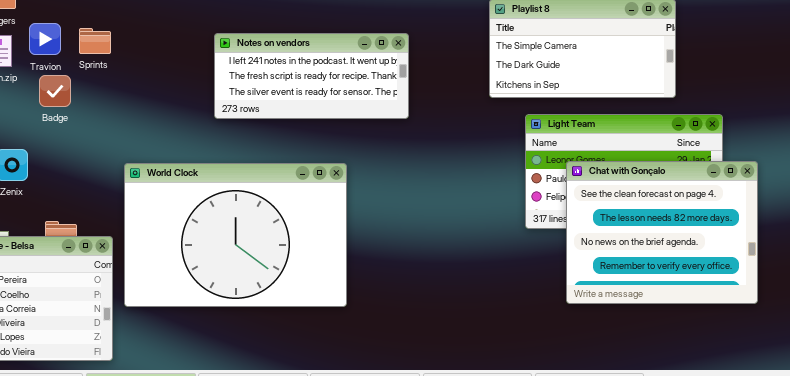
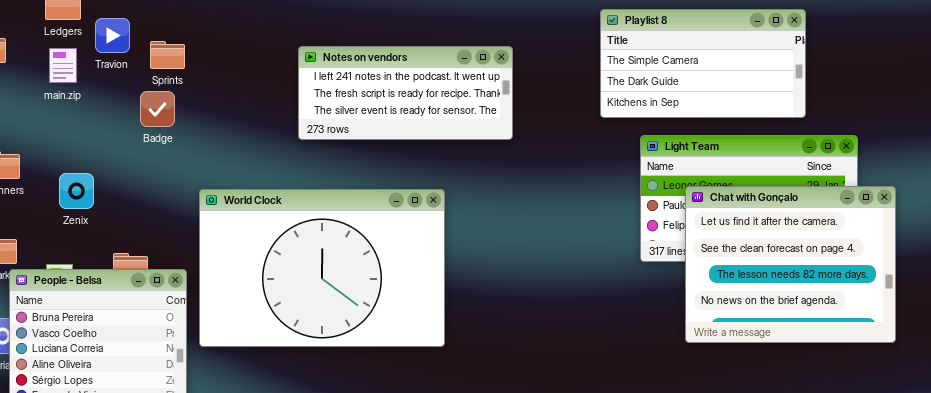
Travion: [29,23,61,55] -> [95,18,130,53], moved
Badge: [39,75,71,107] -> [140,91,175,127], moved
Chat with Gonçalo: [566,161,758,304] -> [685,186,896,343], scrolled up 1 row

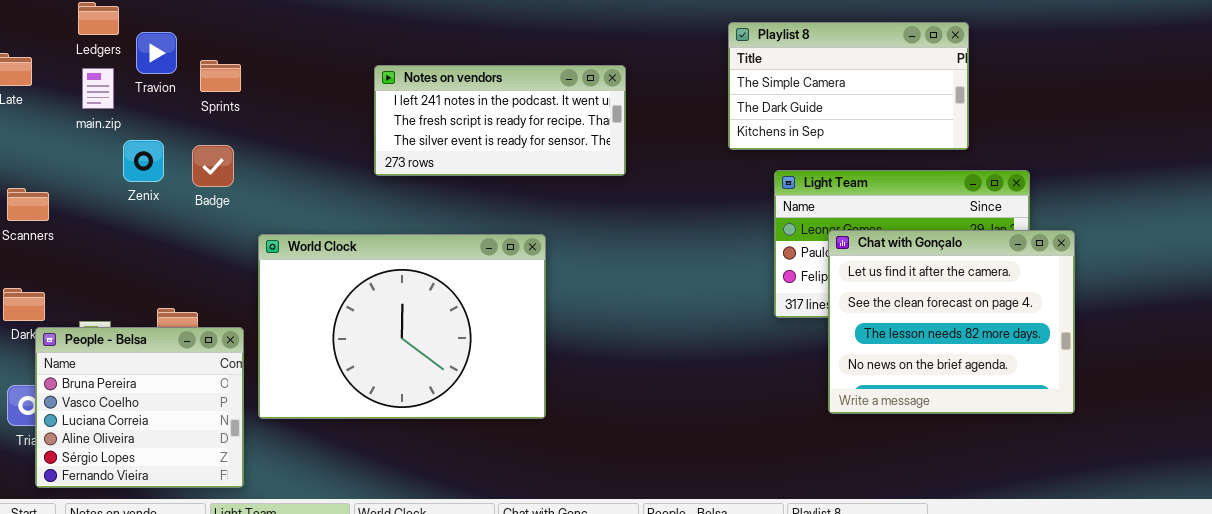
Badge: [140,91,175,127] -> [192,145,234,187], moved
Zenix: [59,173,94,209] -> [123,140,164,182], moved

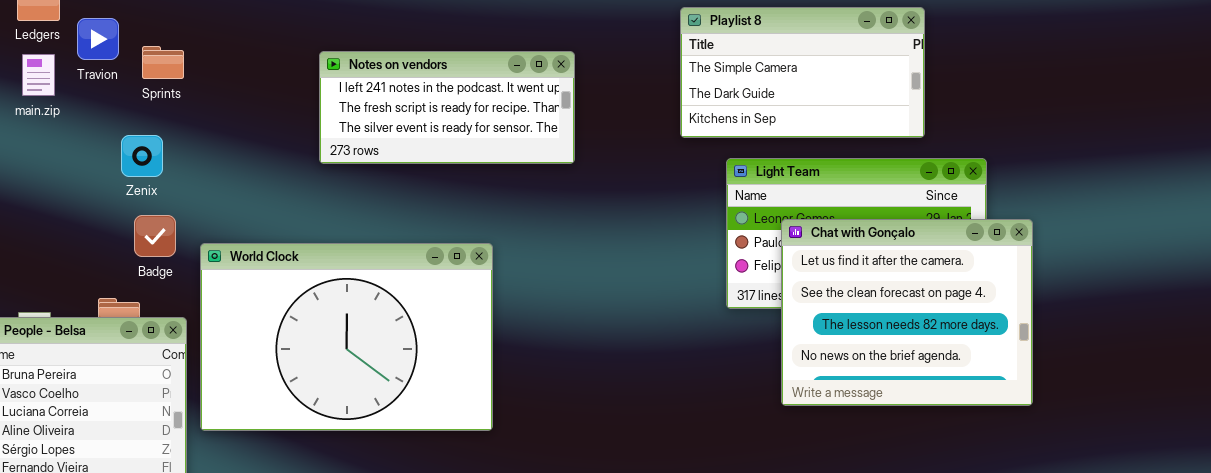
Zenix: [123,140,164,182] -> [121,135,163,177], moved
Badge: [192,145,234,187] -> [134,215,176,257], moved
World Clock: [258,234,546,419] -> [200,243,493,431], moved

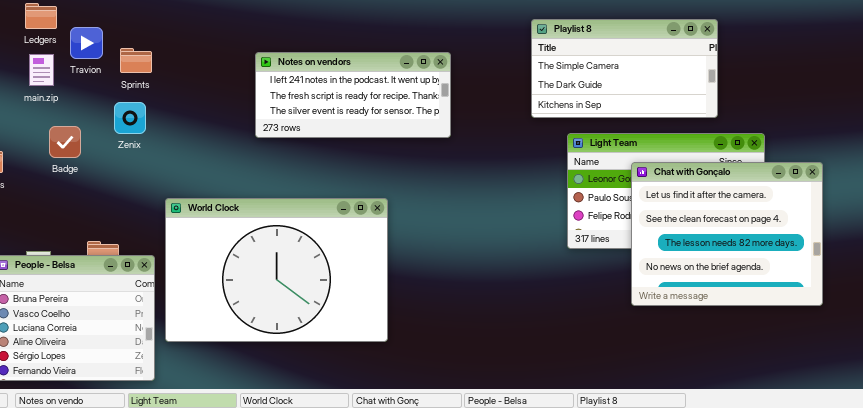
Zenix: [121,135,163,177] -> [114,102,146,134], moved
Badge: [134,215,176,257] -> [49,126,81,158], moved
Chat with Gonçalo: [781,219,1033,406] -> [631,162,823,306], moved

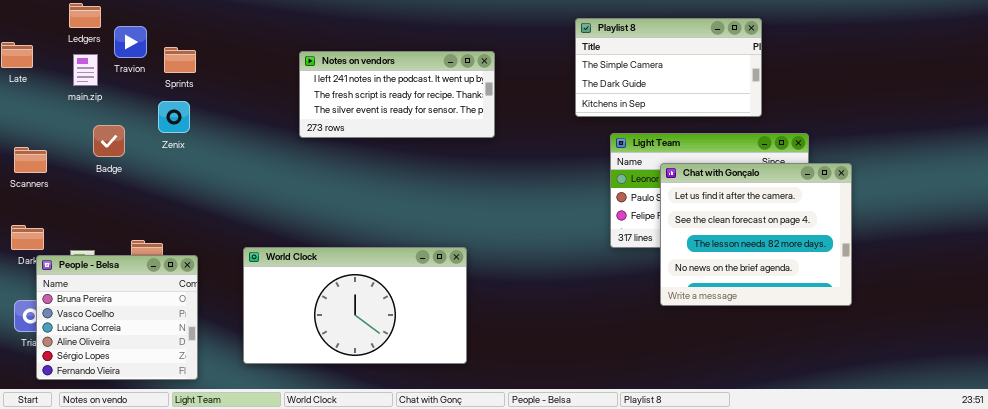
Chat with Gonçalo: [631,162,823,306] -> [660,163,852,306], moved
World Clock: [165,198,388,342] -> [243,247,467,364], moved, resized

